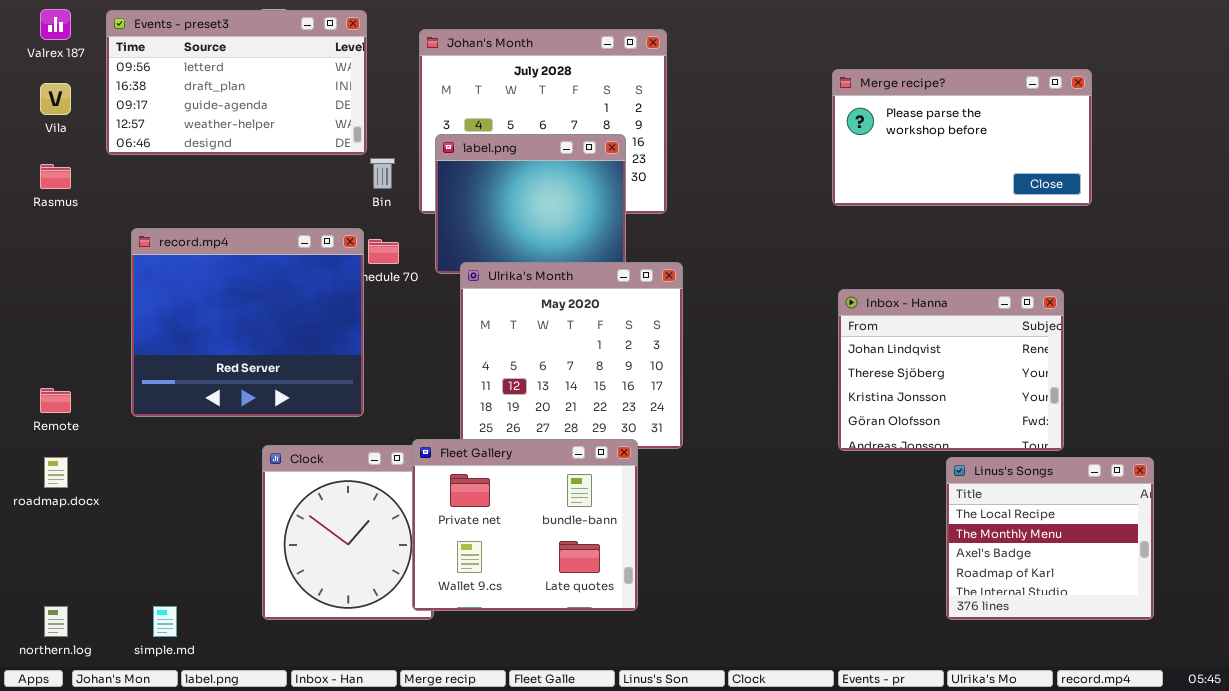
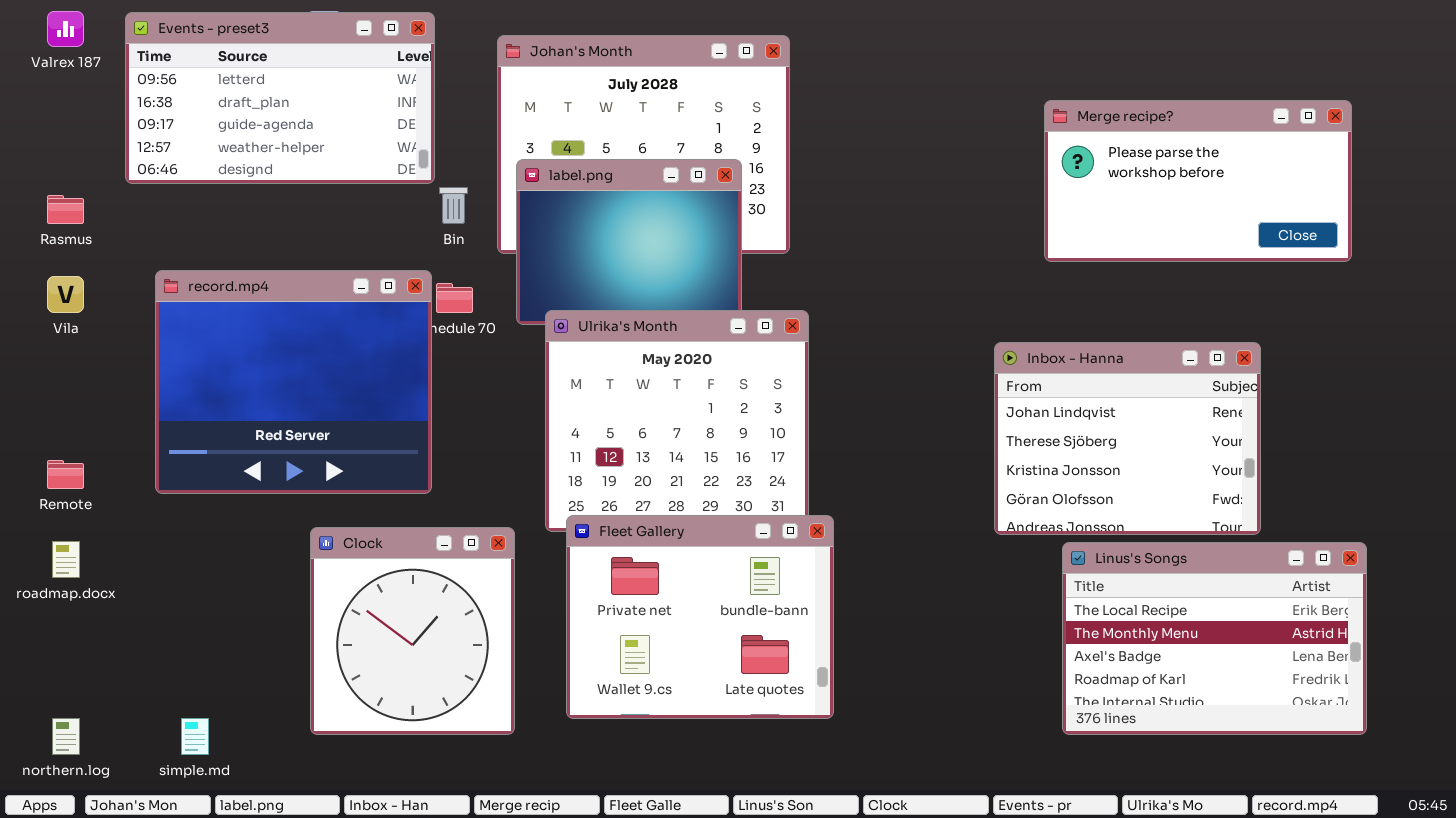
Merge recipe?: [832,69,1092,206] -> [1044,100,1352,262], moved
Vila: [40,83,71,115] -> [47,276,84,313], moved
Fleet Gallery: [412,439,638,611] -> [566,515,834,719], moved
Linus's Songs: [946,457,1154,620] -> [1062,542,1367,735], resized

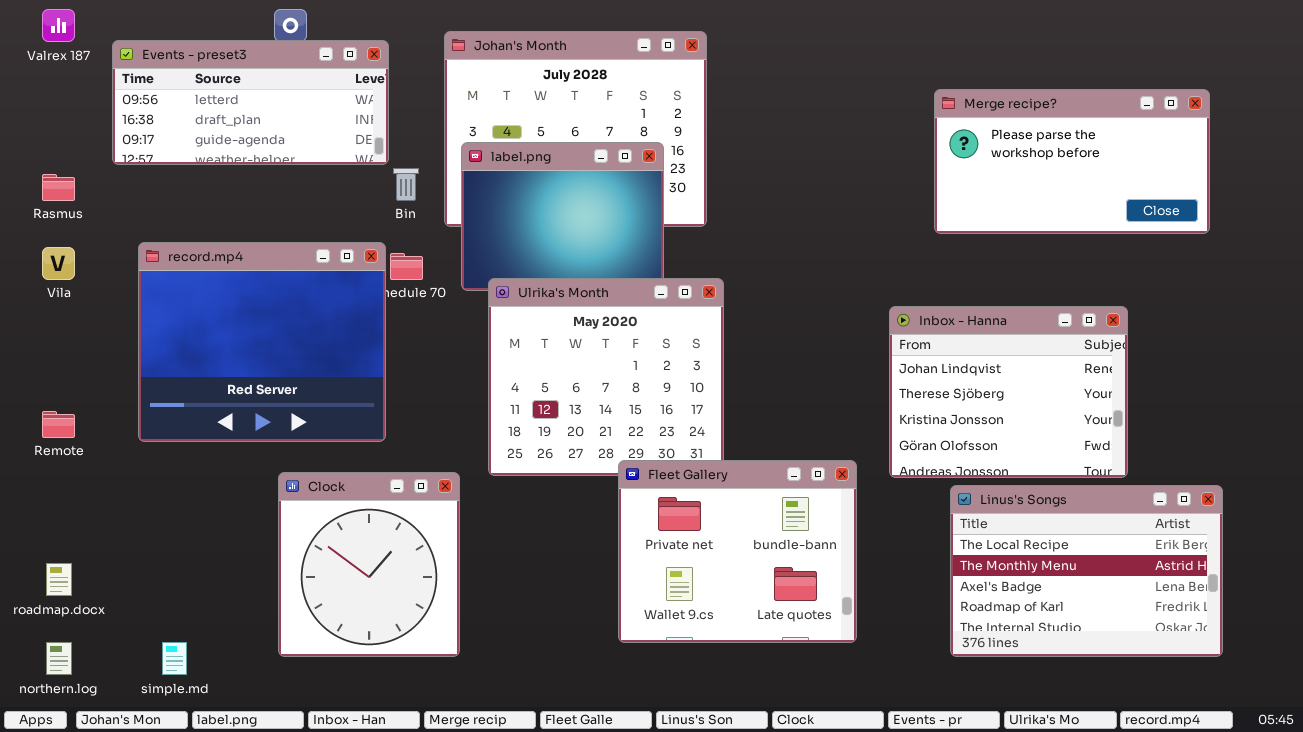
Events - preset3: [125,12,435,184] -> [112,40,389,165], resized
Fleet Gallery: [566,515,834,719] -> [618,460,857,643], moved
roadmap.docx: [52,541,80,578] -> [46,563,72,596], moved

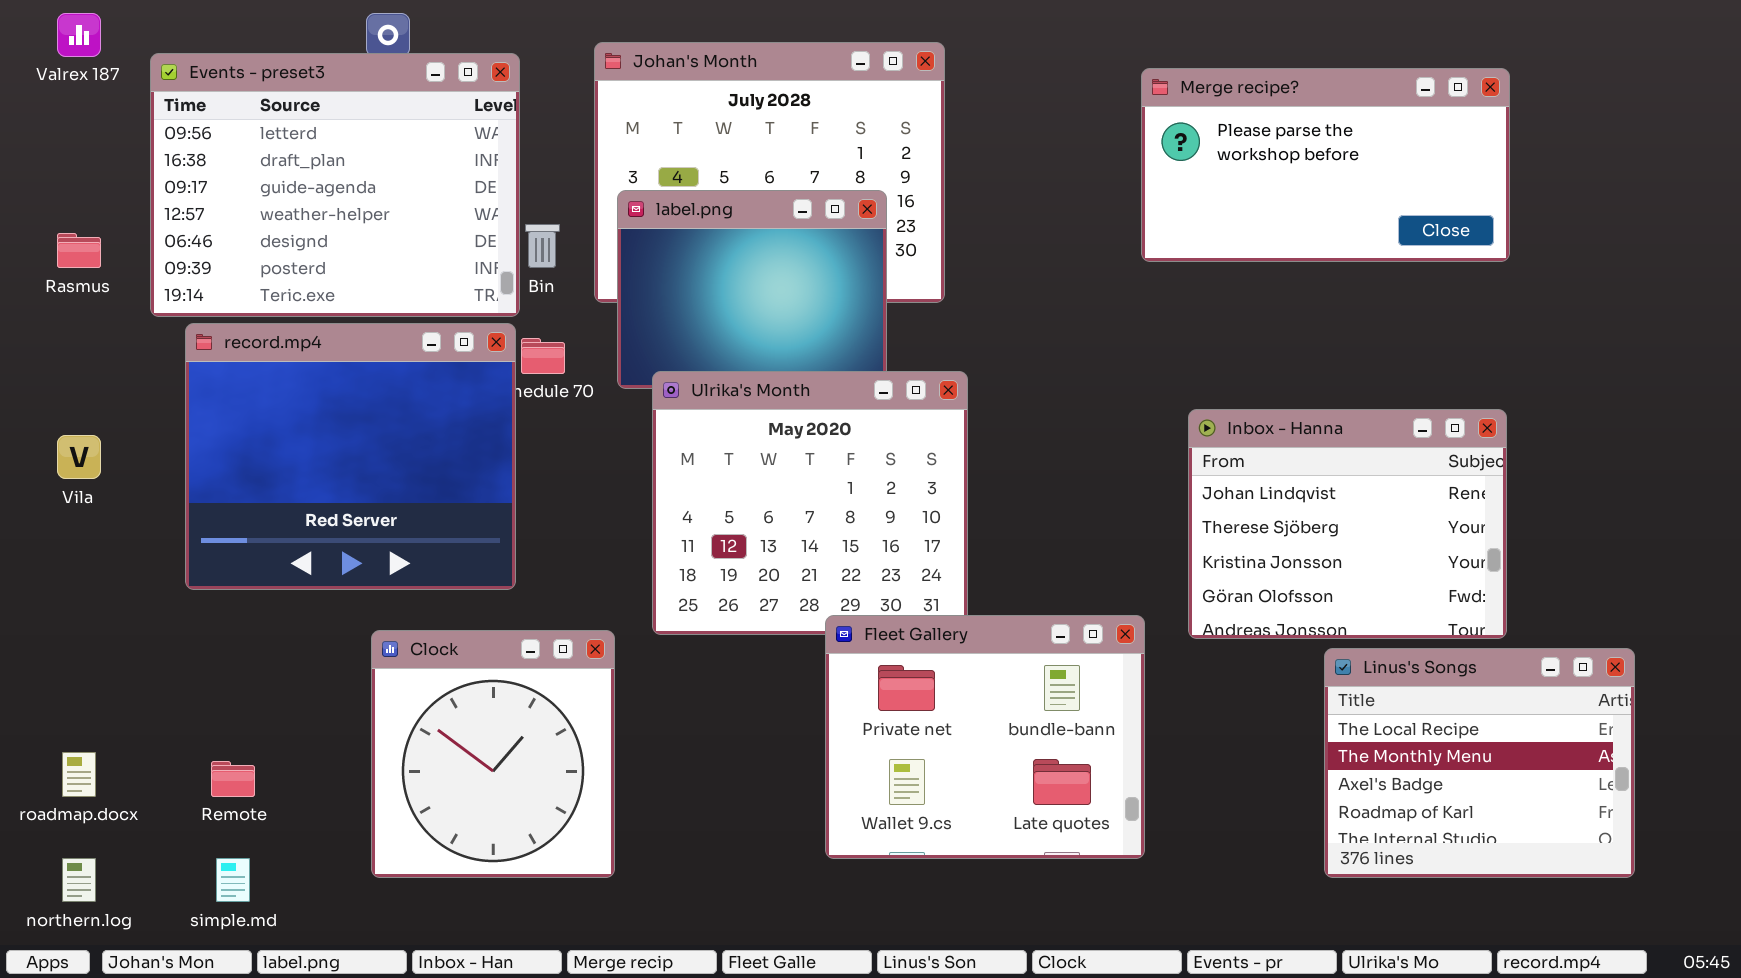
Events - preset3: [112,40,389,165] -> [150,53,520,317], resized
Merge recipe?: [934,89,1210,234] -> [1141,68,1510,262], moved
Vila: [42,247,75,280] -> [57,435,101,479], moved
Remote: [42,411,75,438] -> [211,761,255,797], moved
Linus's Songs: [950,485,1223,657] -> [1324,648,1635,878], resized

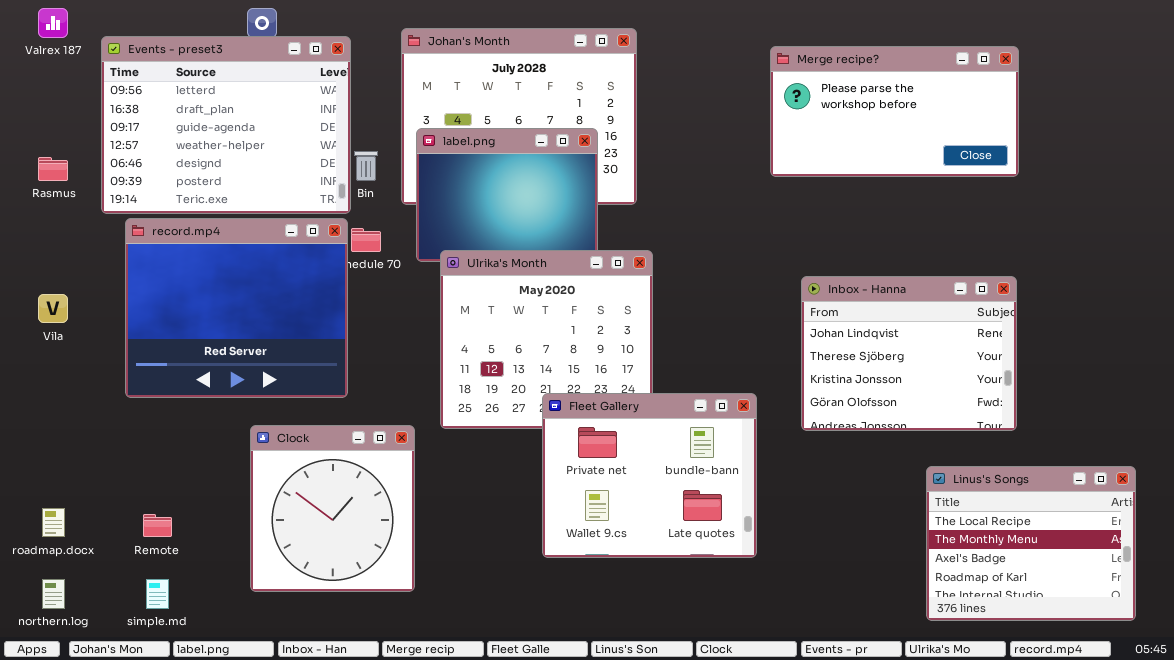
Fleet Gallery: [825,615,1145,859] -> [542,393,757,558], moved
Linus's Songs: [1324,648,1635,878] -> [926,466,1136,621], moved

